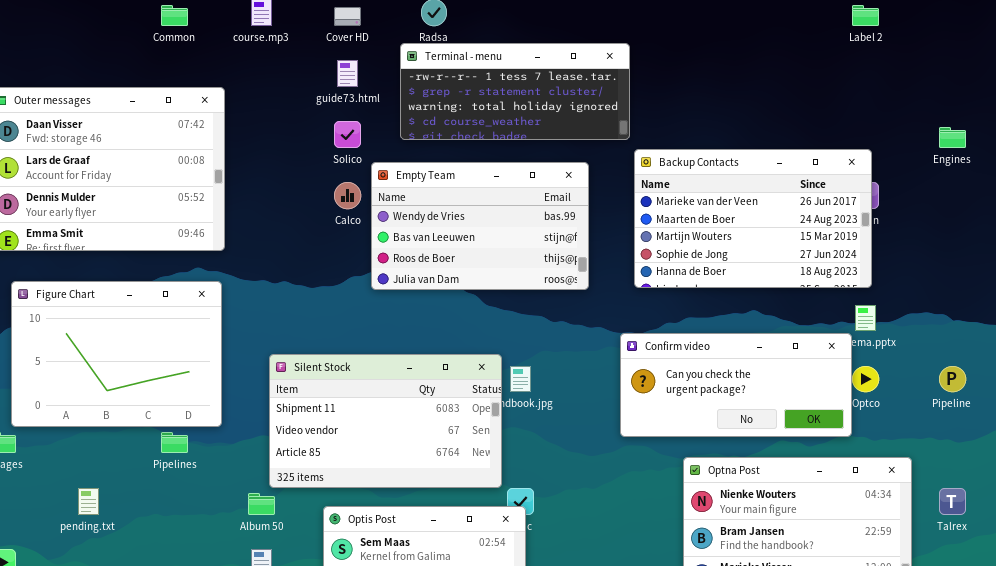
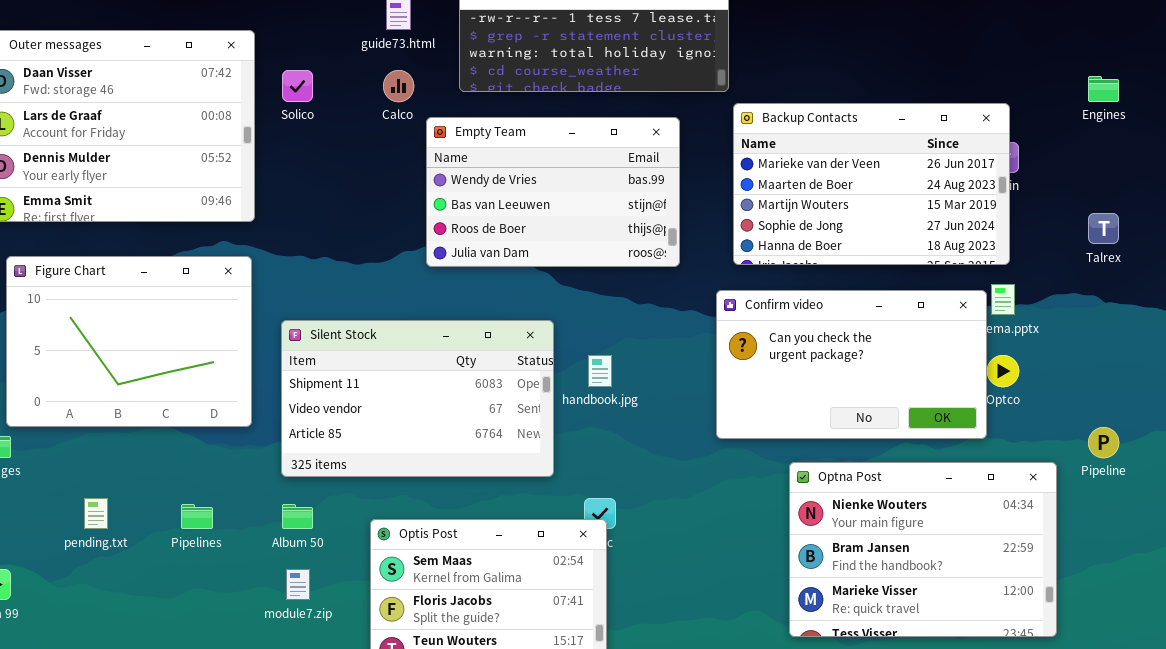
Solico: [334,121,361,148] -> [282,70,313,102], moved
Calco: [334,182,361,209] -> [383,70,414,102], moved
Confirm video: [620,333,852,437] -> [716,290,987,439], resized
Silent Stock: [269,354,502,488] -> [281,320,554,477], moved
Pipeline: [939,366,966,392] -> [1088,427,1119,458], moved
Pipelines: [161,432,188,453] -> [181,504,213,529], moved
Talrex: [939,488,966,515] -> [1088,213,1119,244], moved

